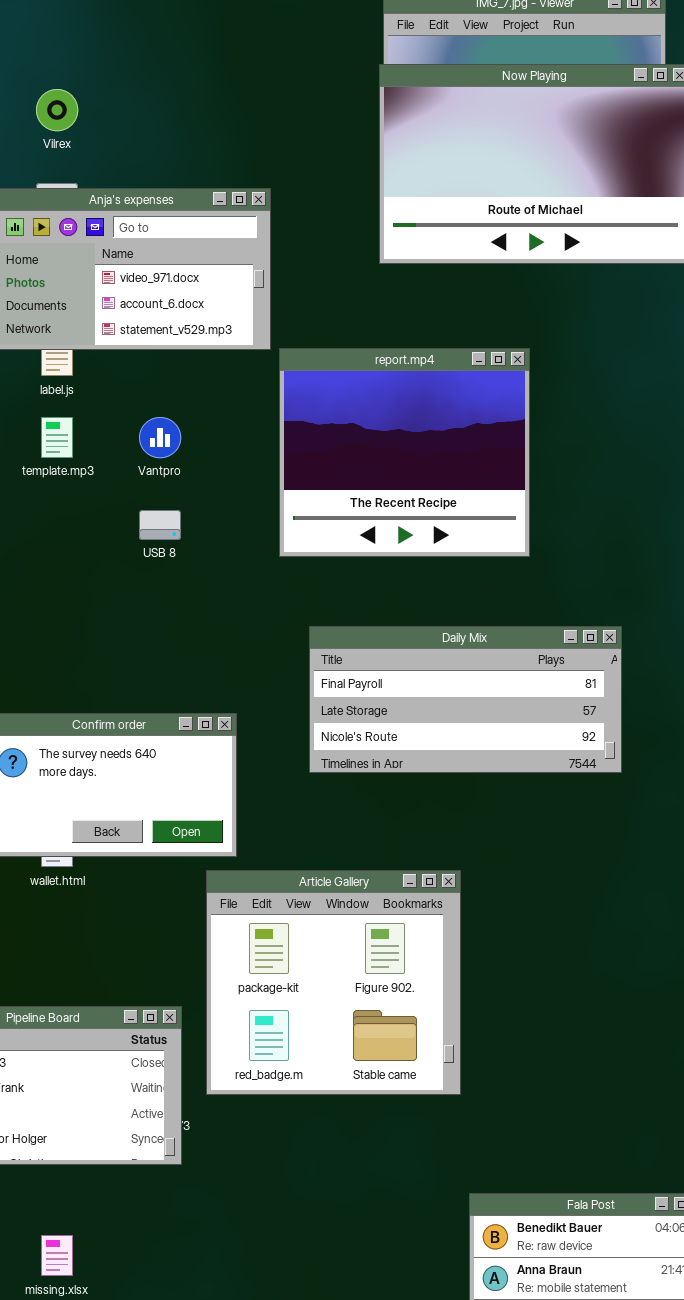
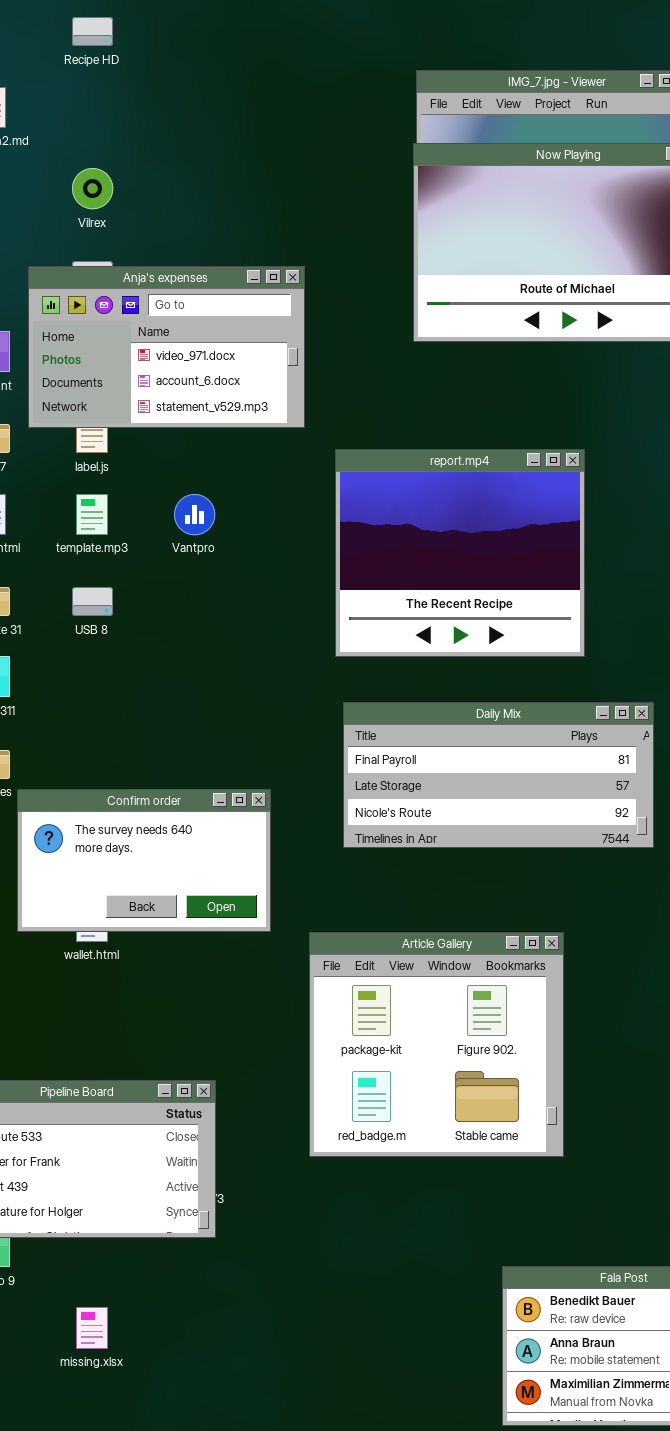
report.mp4: [279,348,530,557] -> [335,449,585,657], moved
USB 8: [139,510,181,540] -> [72,587,113,616], moved
Article Gallery: [206,870,461,1095] -> [309,932,564,1157], moved

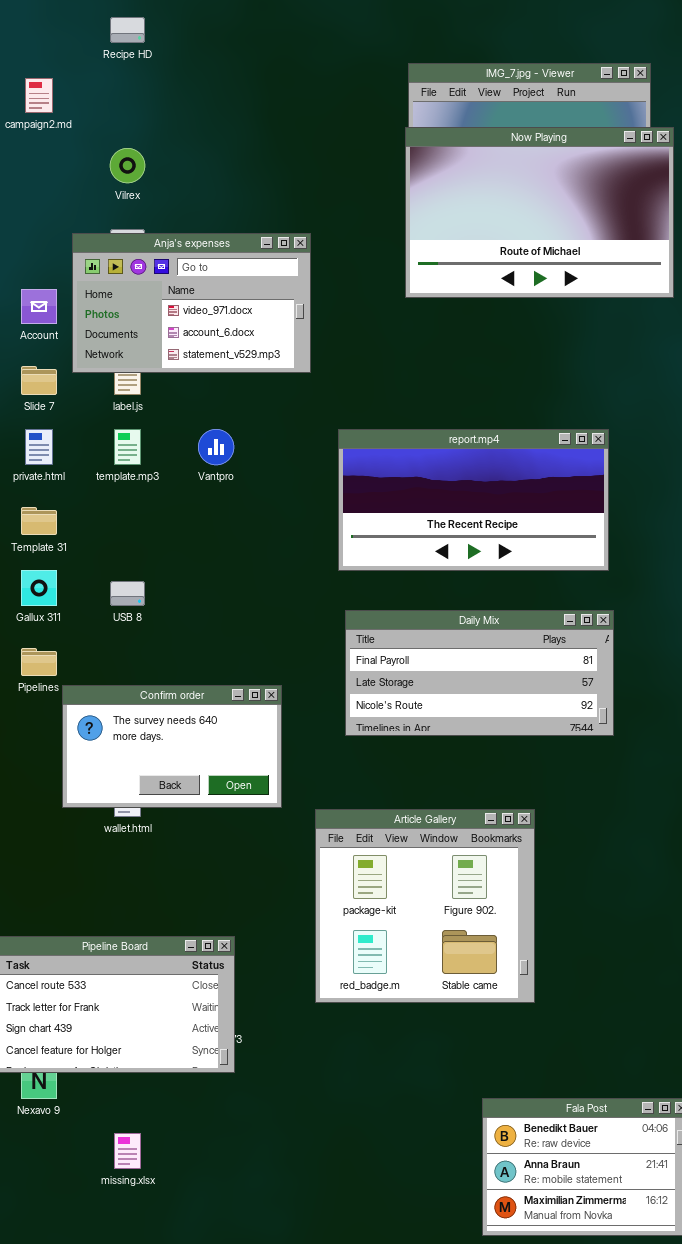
report.mp4: [335,449,585,657] -> [338,429,609,571], resized
USB 8: [72,587,113,616] -> [110,581,145,606], moved

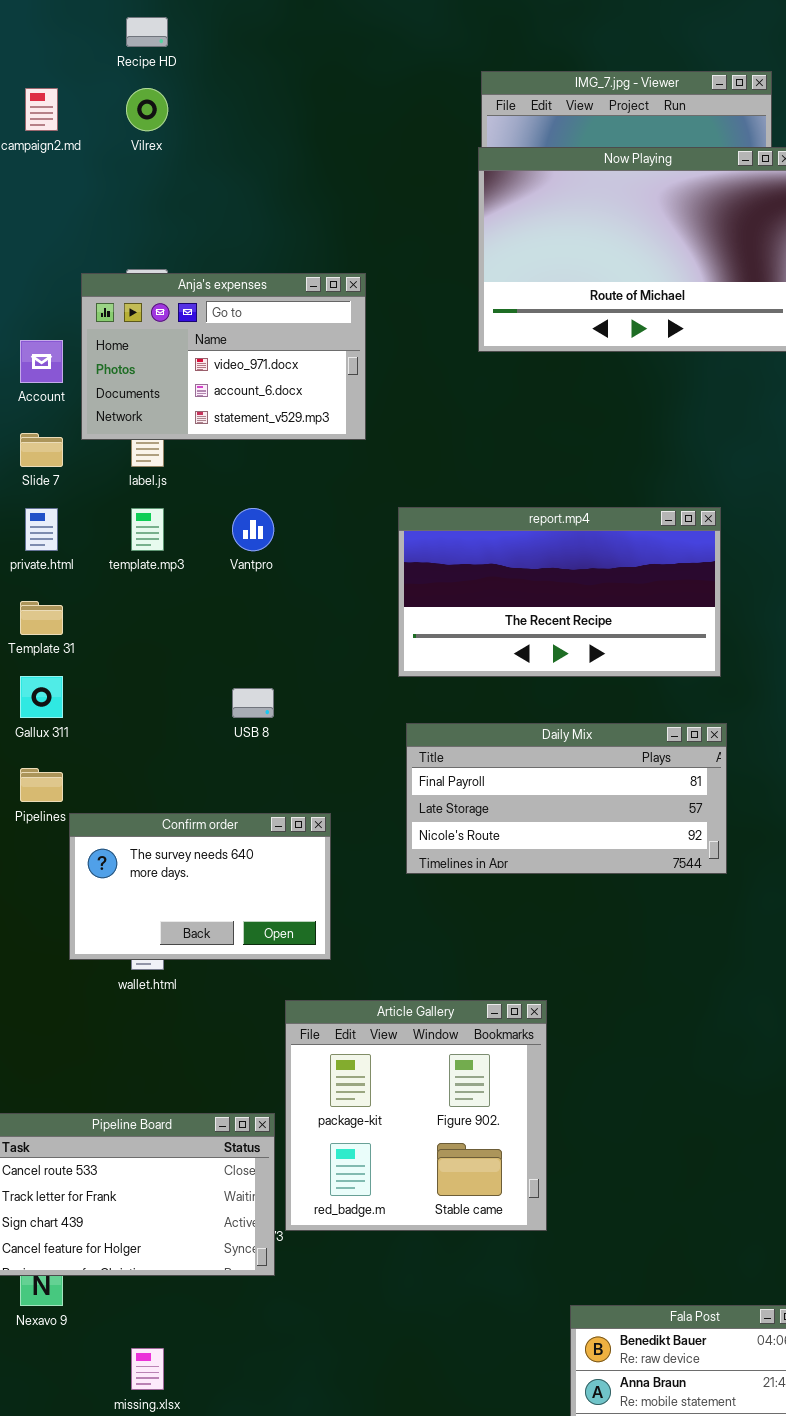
Vilrex: [110,148,145,183] -> [126,88,168,131], moved
USB 8: [110,581,145,606] -> [232,688,274,718], moved
Article Gallery: [315,809,535,1003] -> [285,1000,547,1231], moved

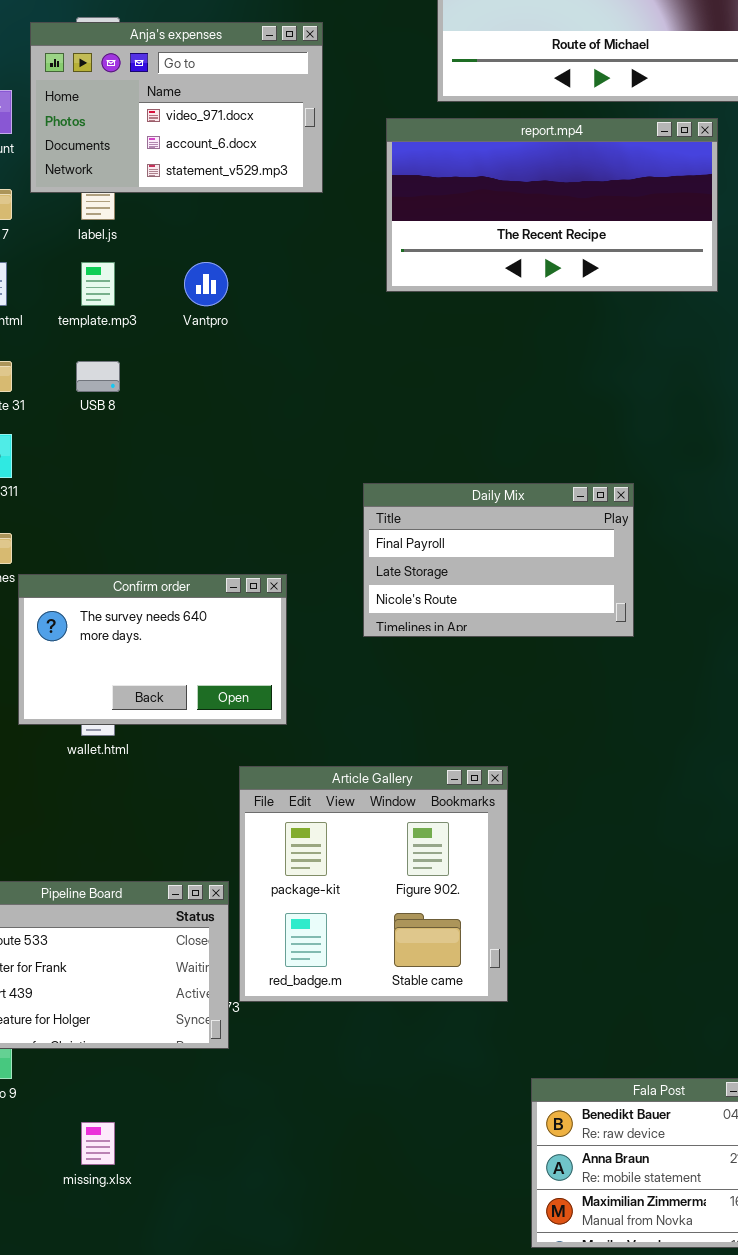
report.mp4: [398,507,721,677] -> [386,118,718,292], moved
USB 8: [232,688,274,718] -> [76,361,120,392], moved
Daily Mix: [406,723,727,874] -> [363,483,634,637], resized

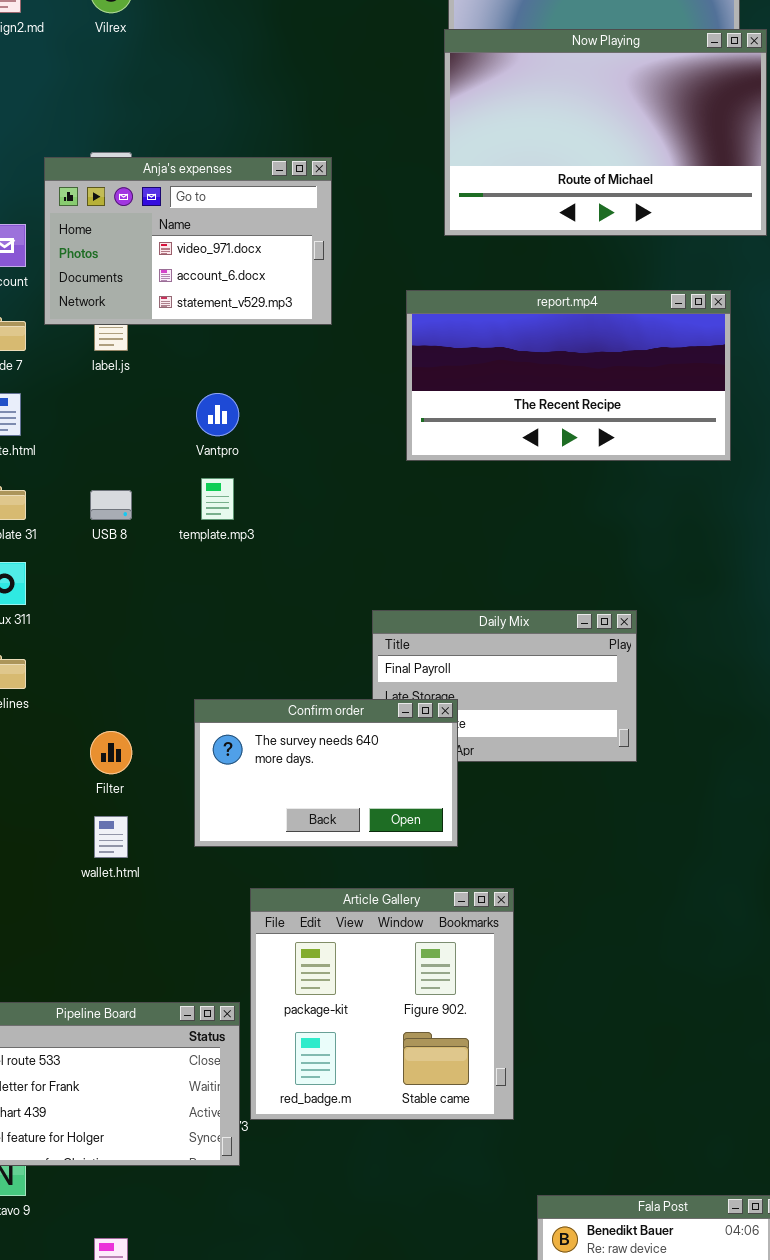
report.mp4: [386,118,718,292] -> [406,290,731,461], moved
template.mp3: [81,262,115,306] -> [201,478,234,520], moved
Confirm order: [18,574,287,725] -> [194,699,458,847], moved

